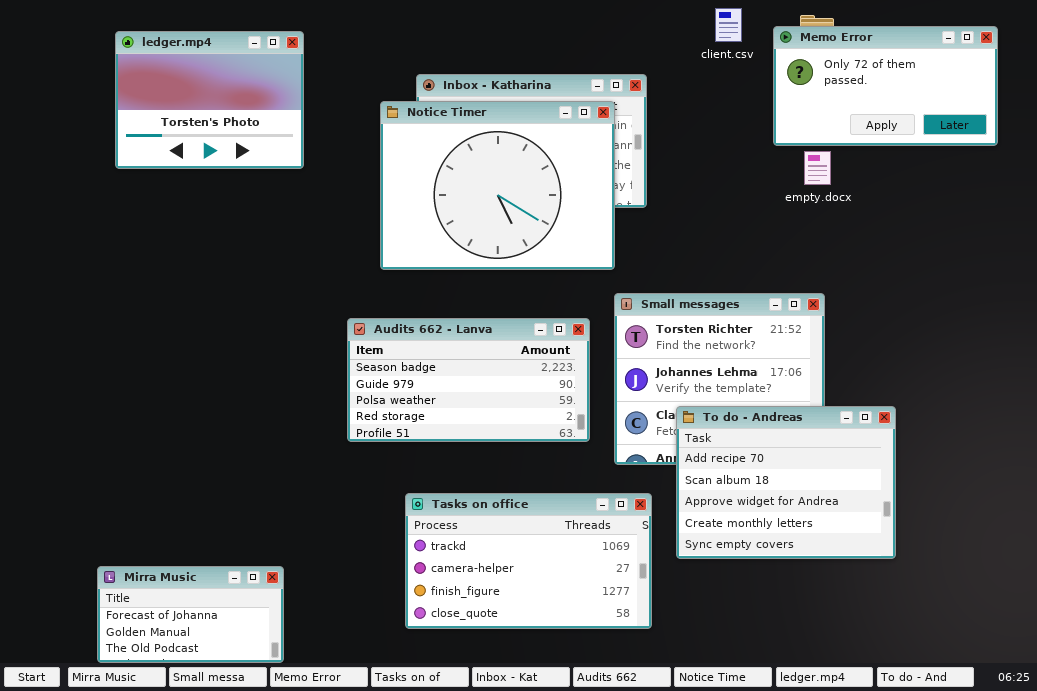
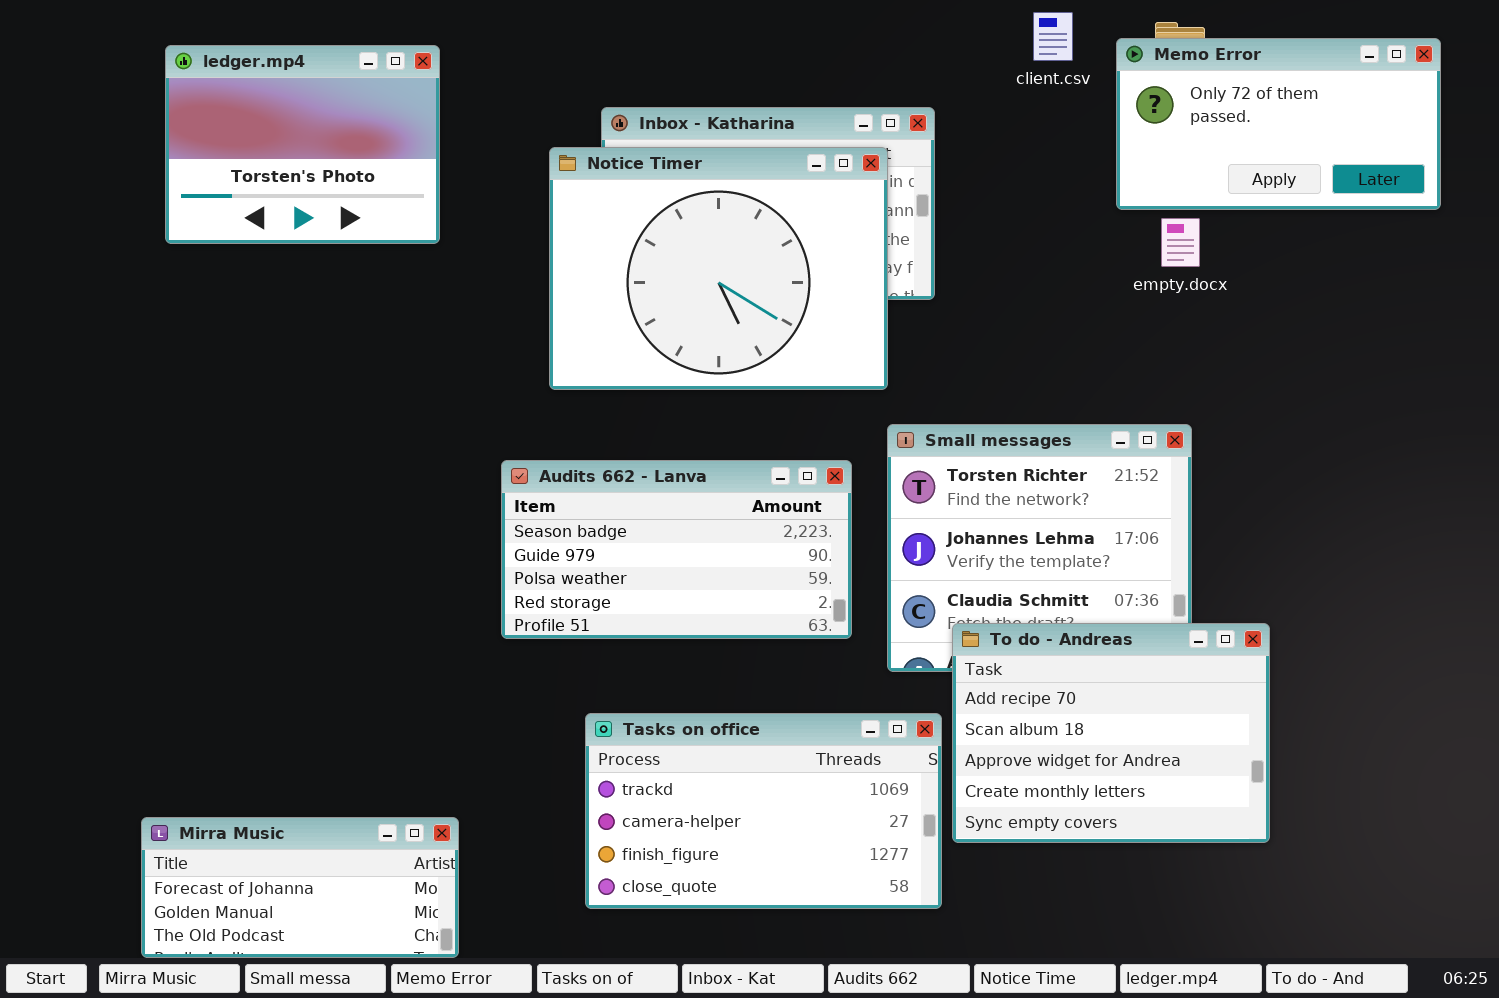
To do - Andreas: [676,406,896,559] -> [952,623,1270,843], moved
Mirra Music: [97,566,284,663] -> [141,817,459,958], resized

